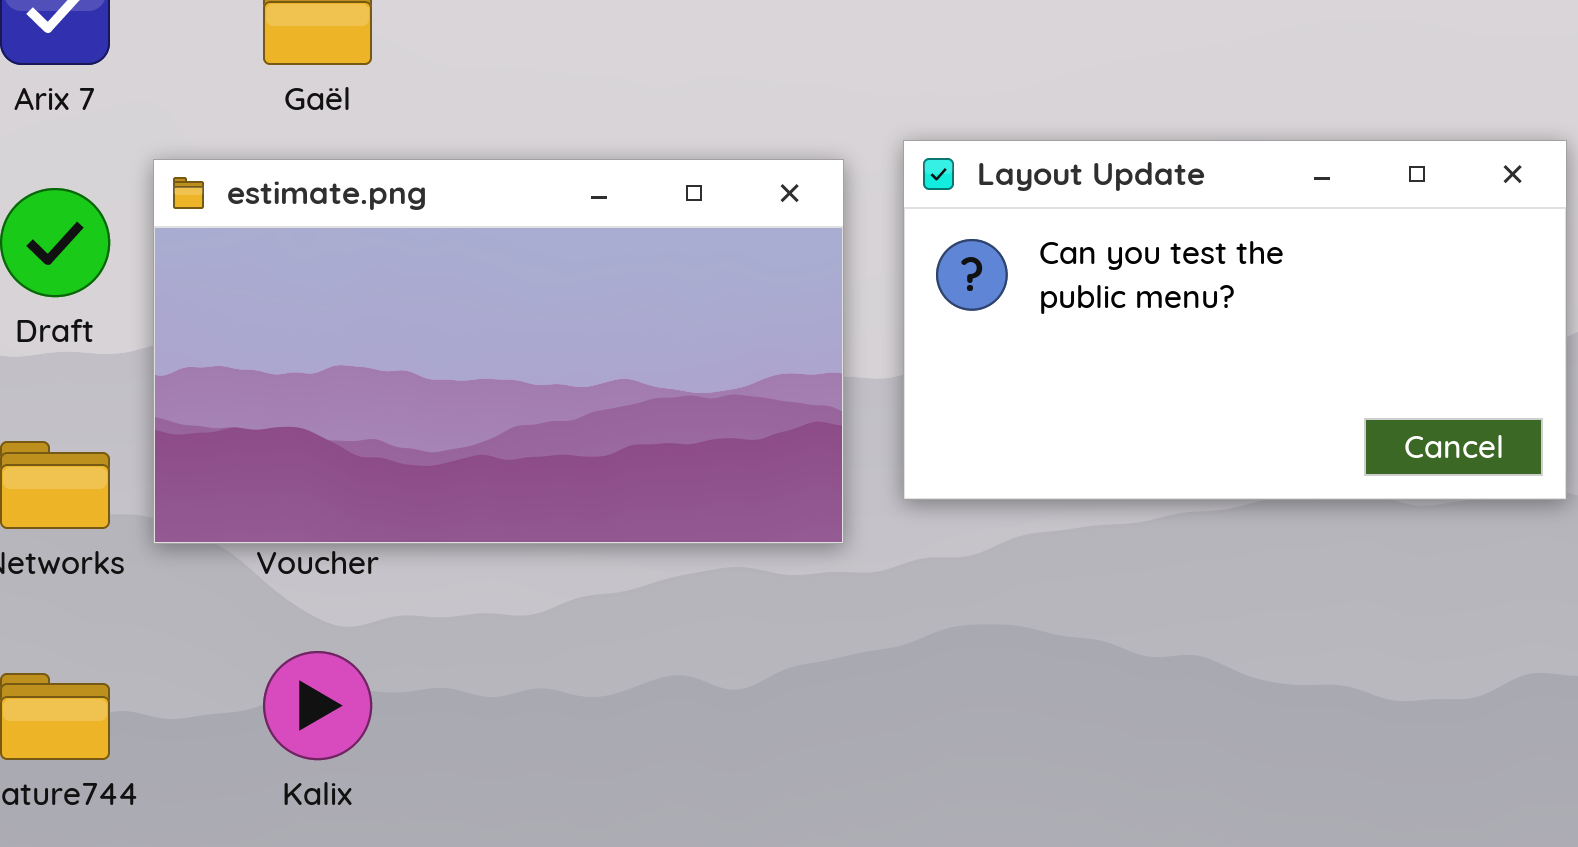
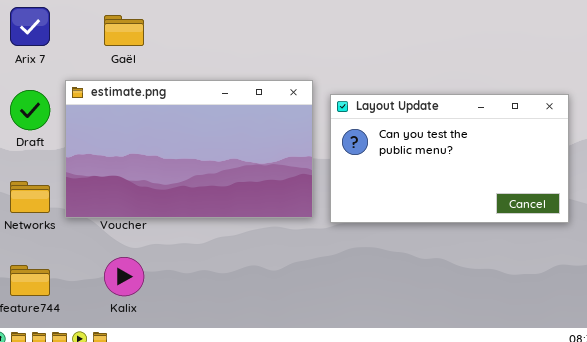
Layout Update: [903,140,1567,500] -> [330,94,569,223], moved

